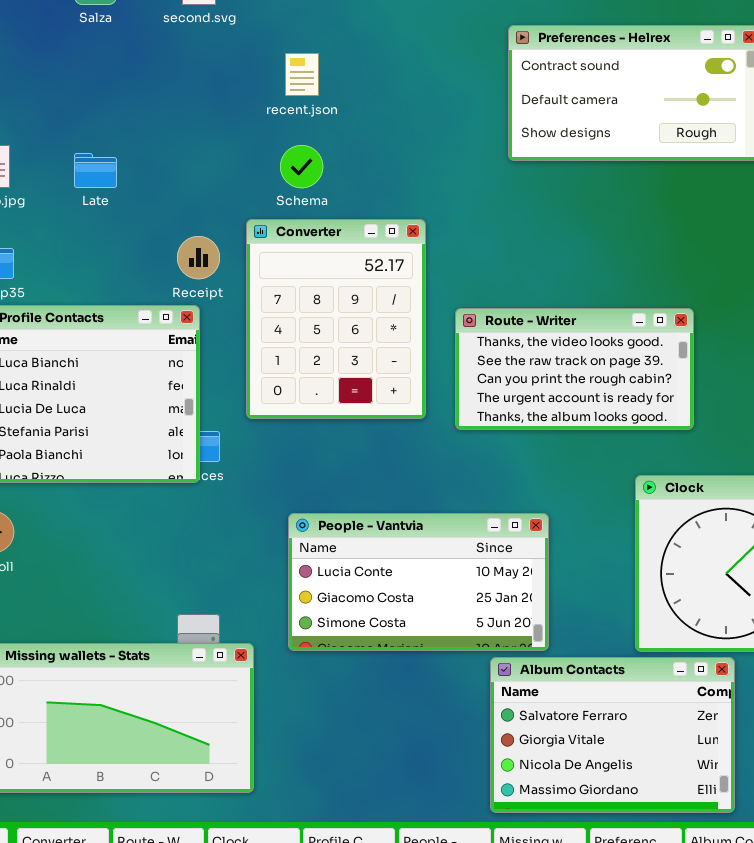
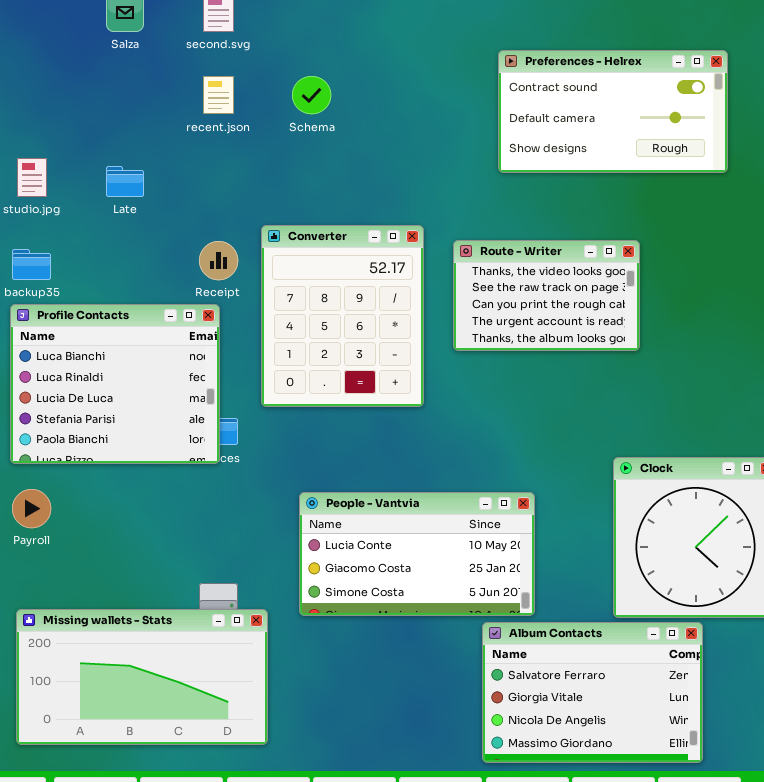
recent.json: [285,53,319,96] -> [203,76,234,114], moved
Schema: [280,145,323,188] -> [292,76,331,114], moved
Route - Writer: [455,308,694,430] -> [453,240,640,351], moved, resized

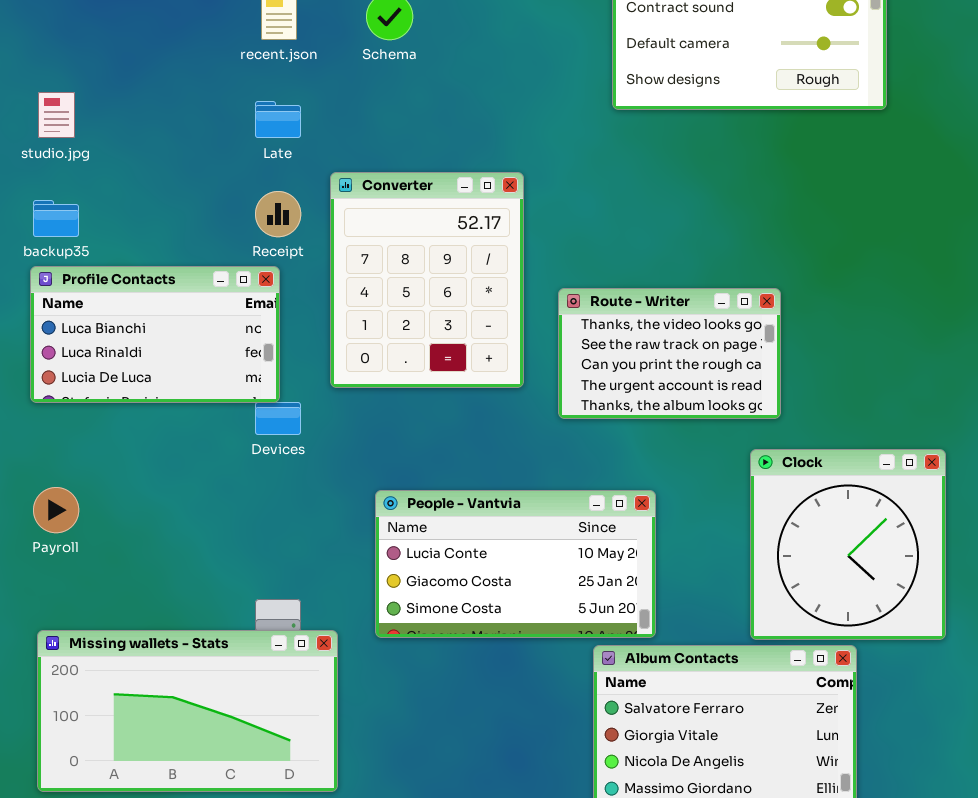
Late: [106,166,144,197] -> [255,101,301,138], moved
Route - Writer: [453,240,640,351] -> [558,288,781,419], moved
Profile Contacts: [10,304,220,464] -> [30,266,280,403], resized

